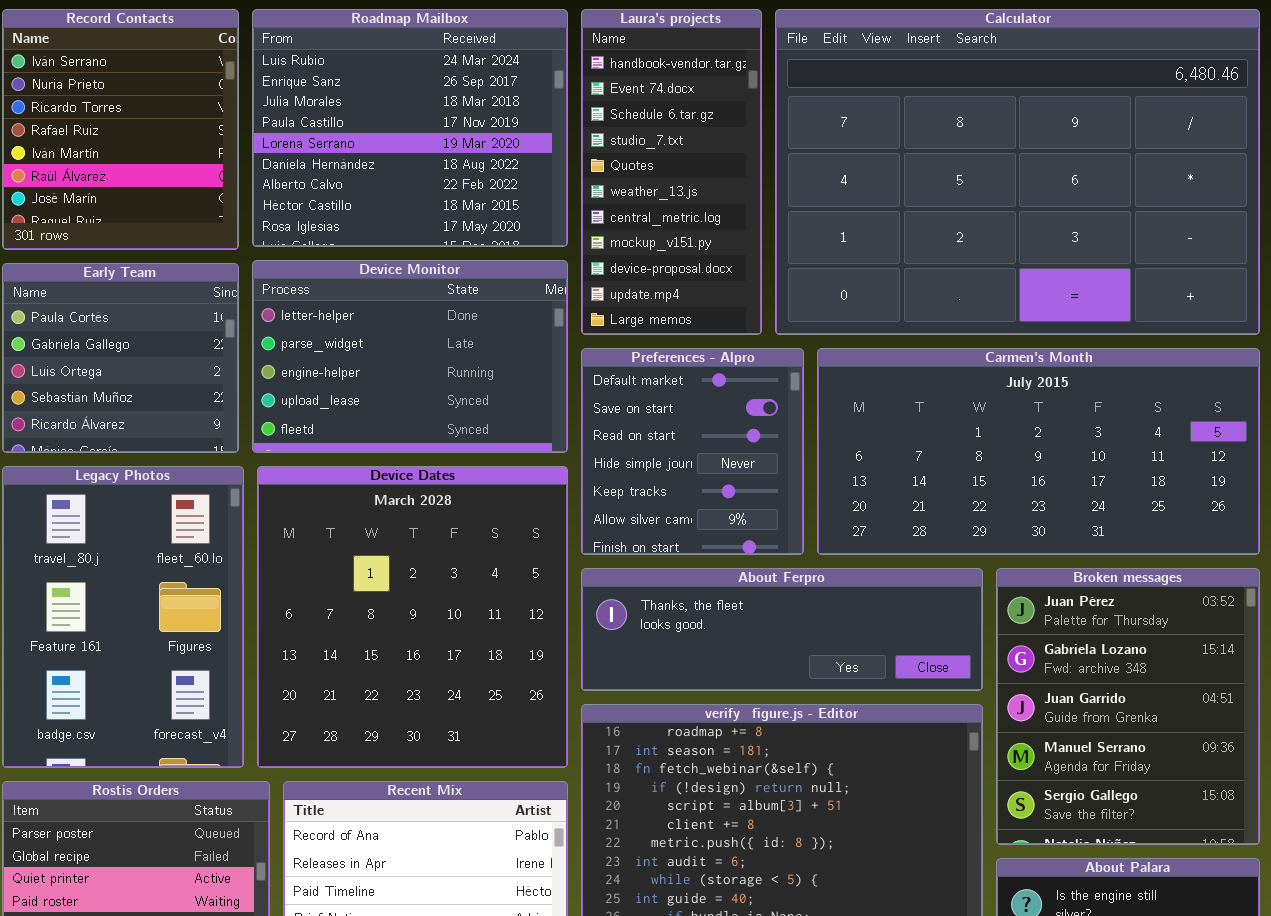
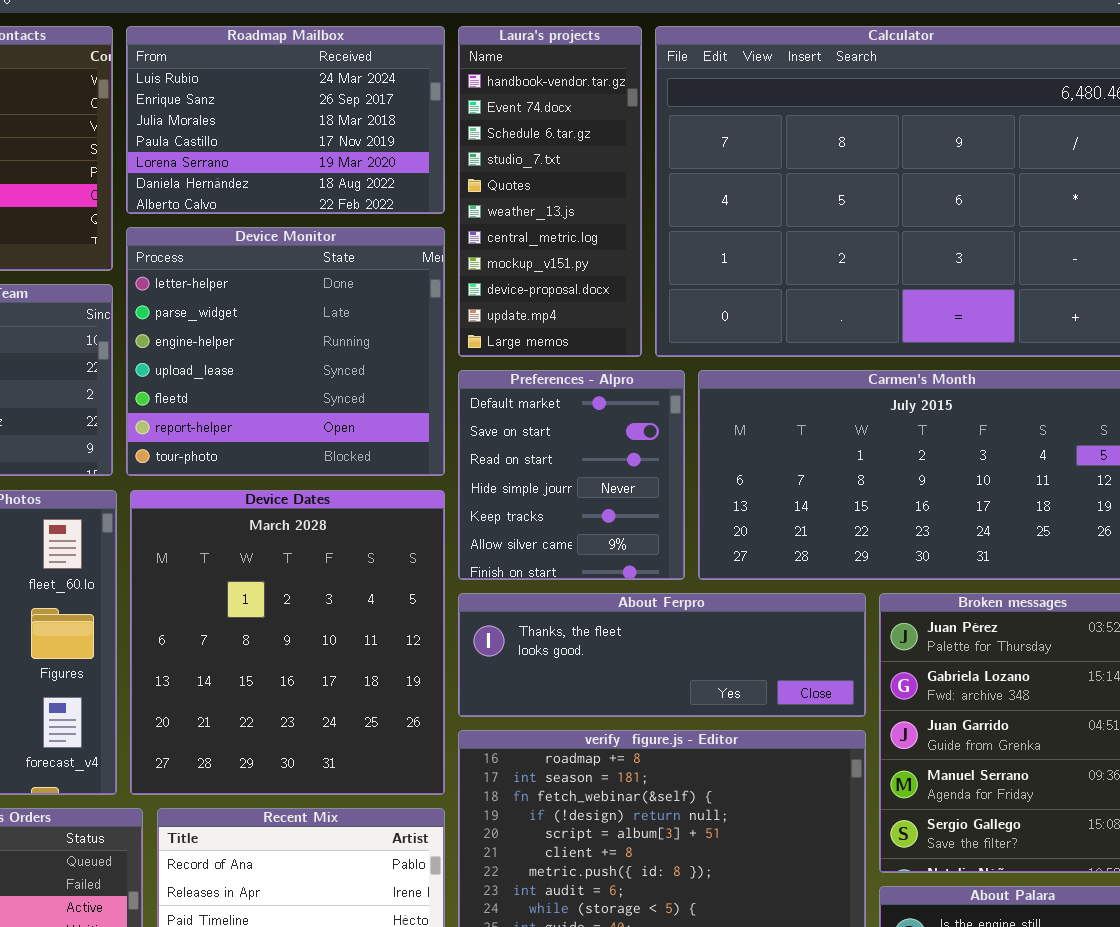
Roadmap Mailbox: [252,9,568,247] -> [126,26,445,214], resized
Device Monitor: [252,260,568,453] -> [126,227,445,476], resized

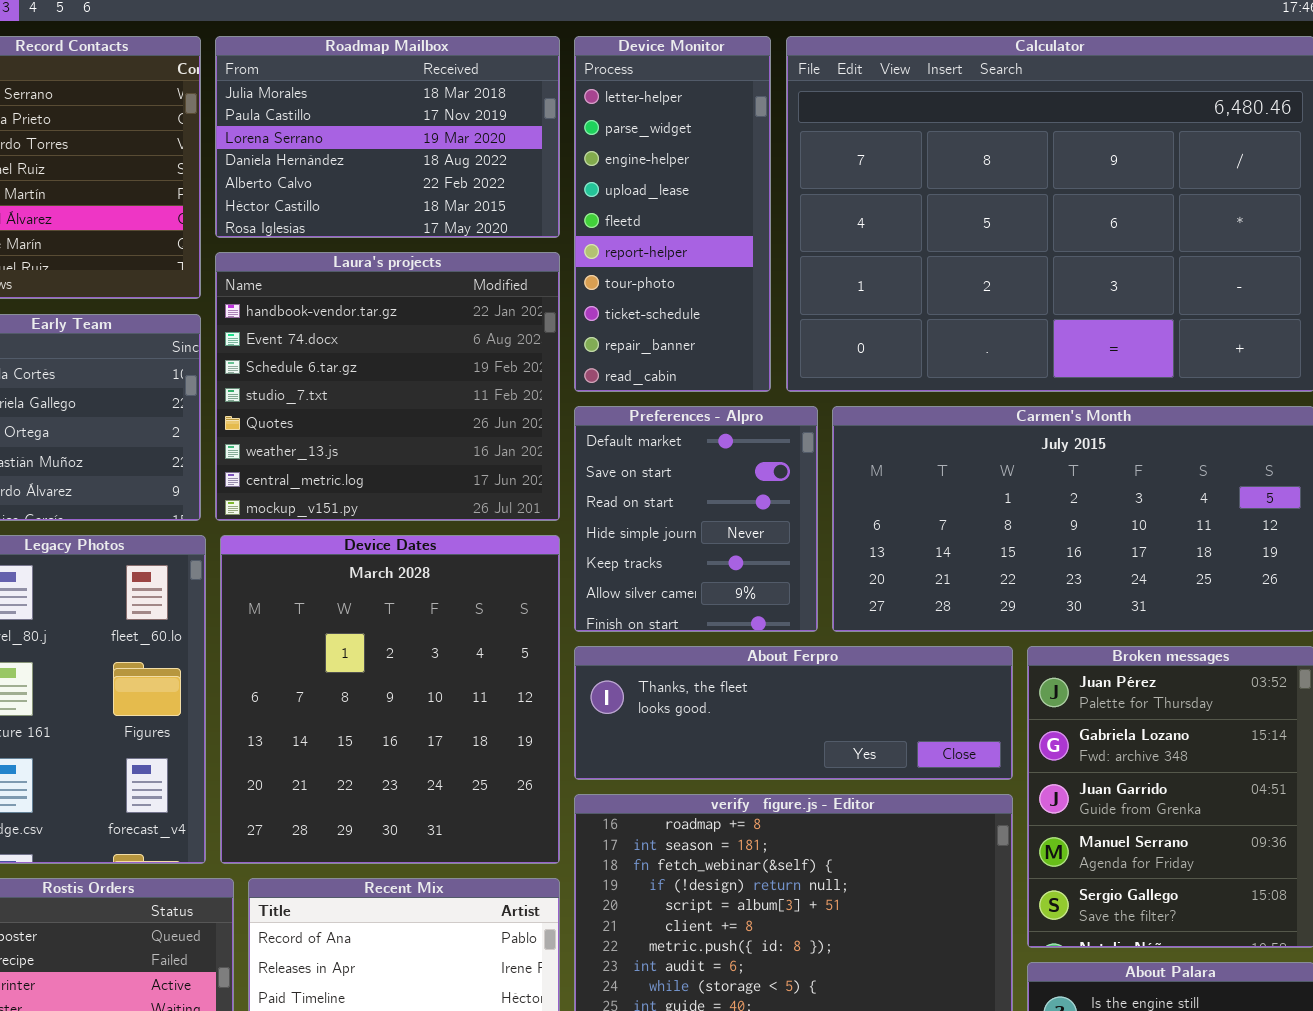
Roadmap Mailbox: [126,26,445,214] -> [215,36,560,238], scrolled down 2 rows
Laura's projects: [458,26,642,357] -> [215,252,560,521], moved, resized
Device Monitor: [126,227,445,476] -> [574,36,771,392], moved, resized

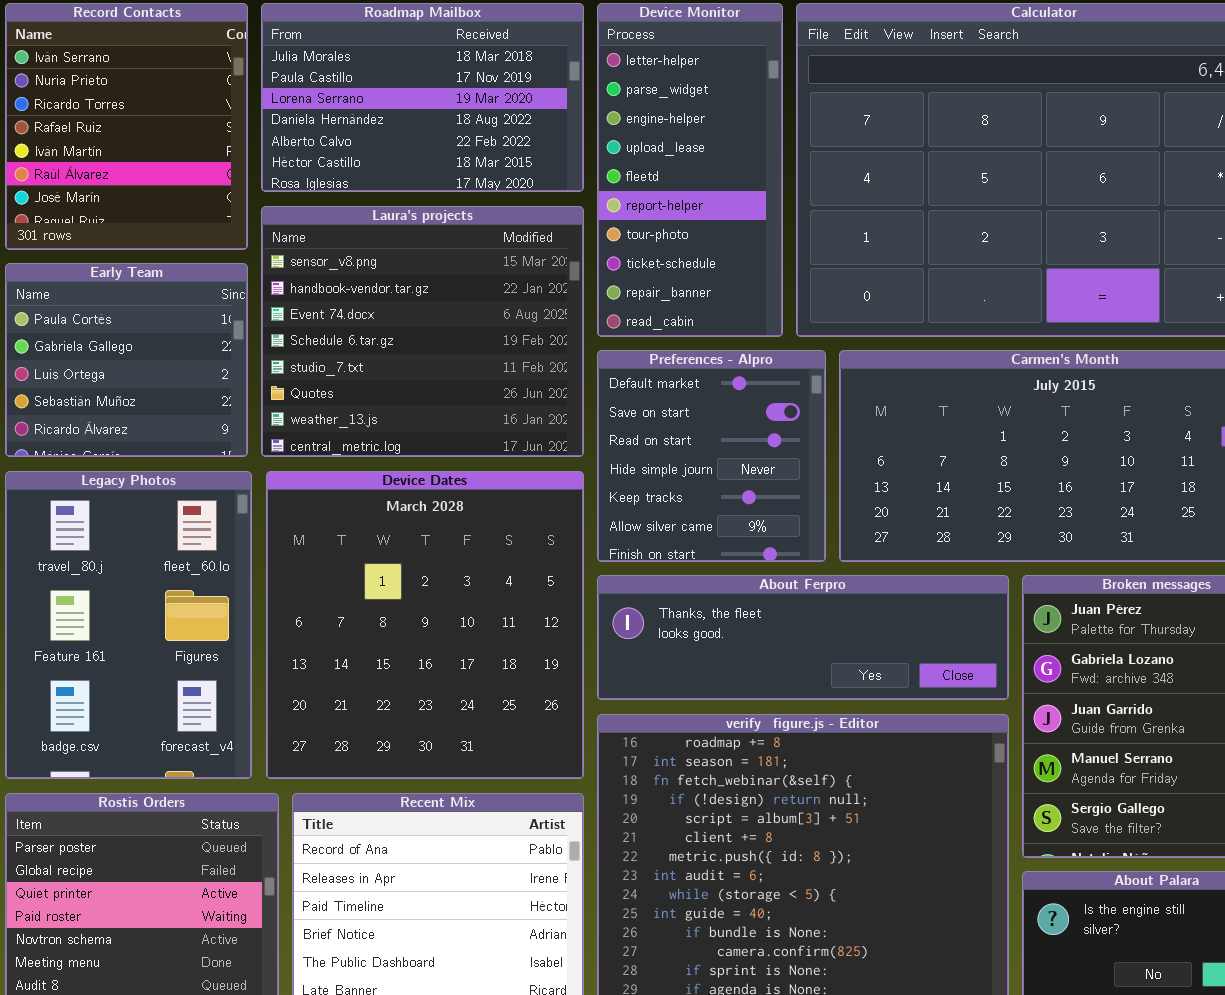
Laura's projects: [215,252,560,521] -> [261,206,584,457], scrolled up 1 row

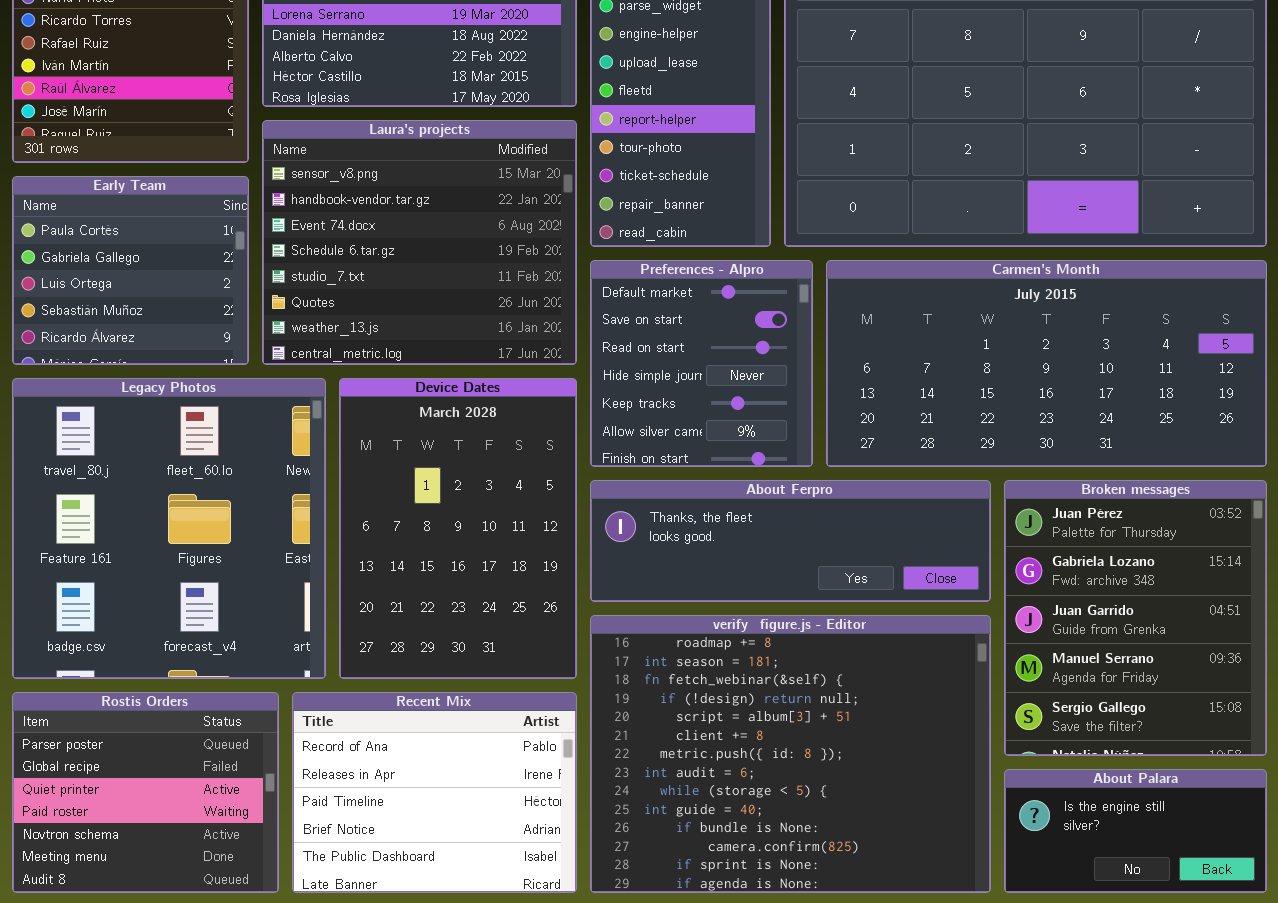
Legacy Photos: [5,471,252,779] -> [12,378,326,679], resized
Device Dates: [266,471,584,779] -> [339,378,577,679], resized

